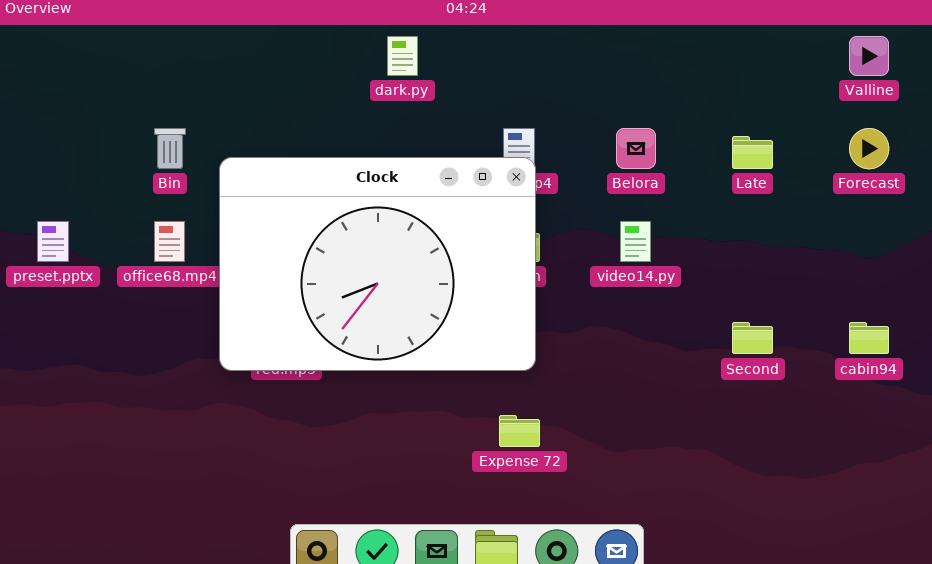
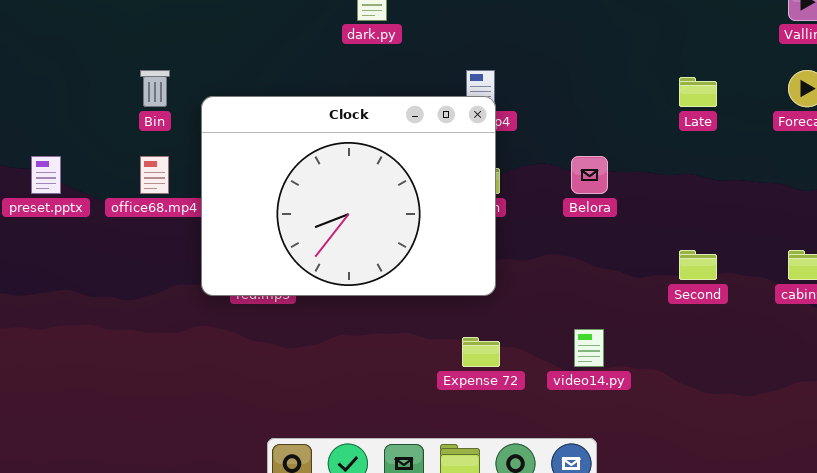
Belora: [616,128,656,169] -> [571,156,608,194], moved
video14.py: [620,221,651,262] -> [574,329,604,367], moved

